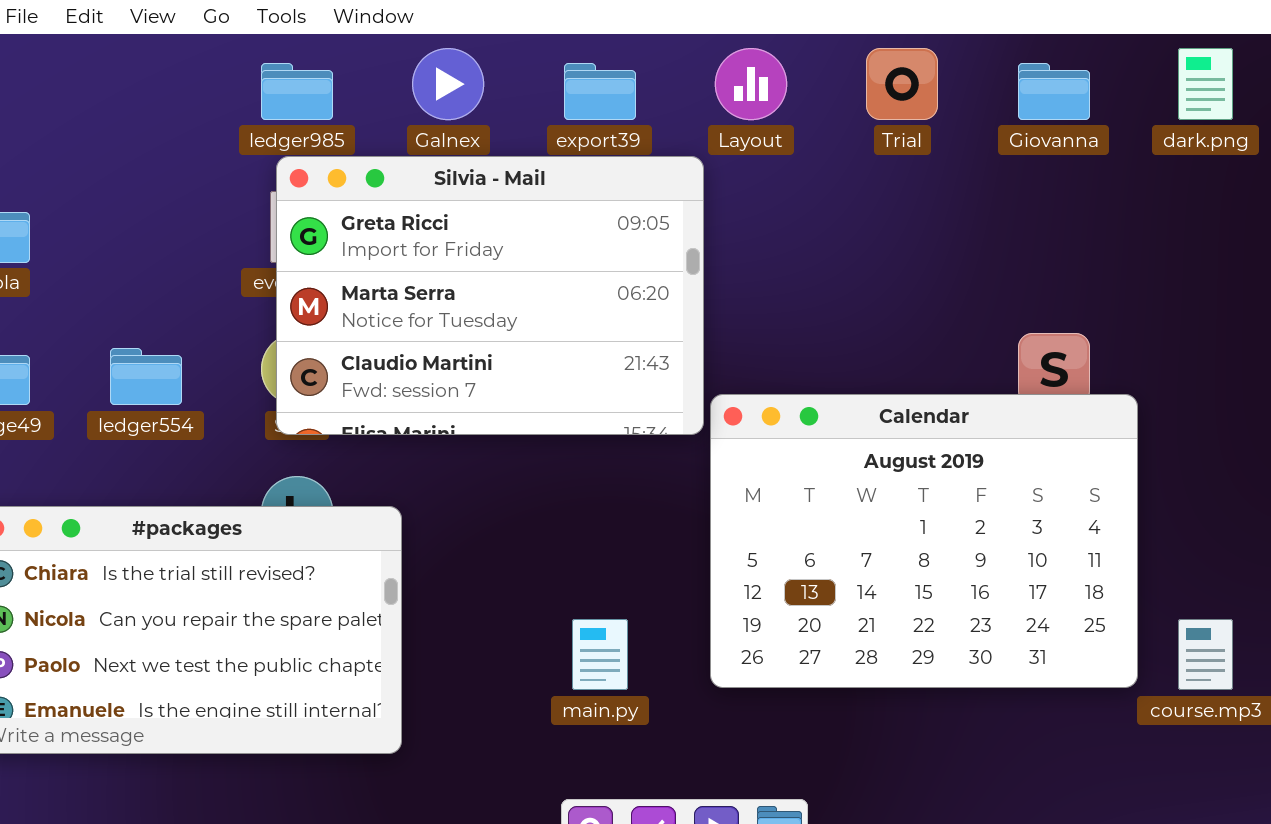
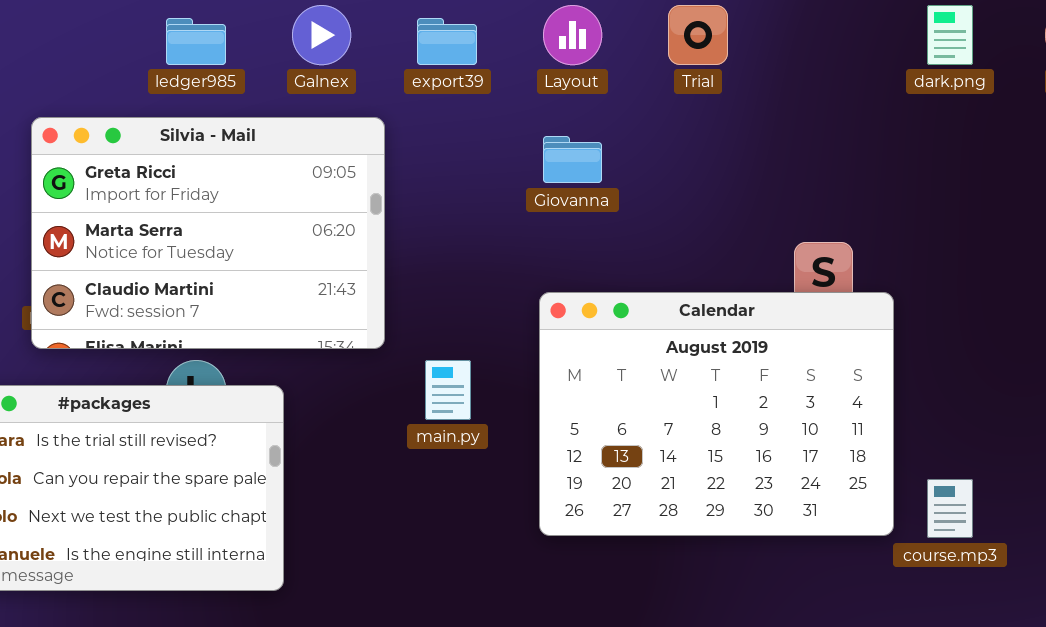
Giovanna: [1018,63,1090,120] -> [543,136,602,183], moved
Silvia - Mail: [276,156,704,435] -> [31,117,385,349], moved
main.py: [572,619,628,690] -> [425,360,471,420], moved

